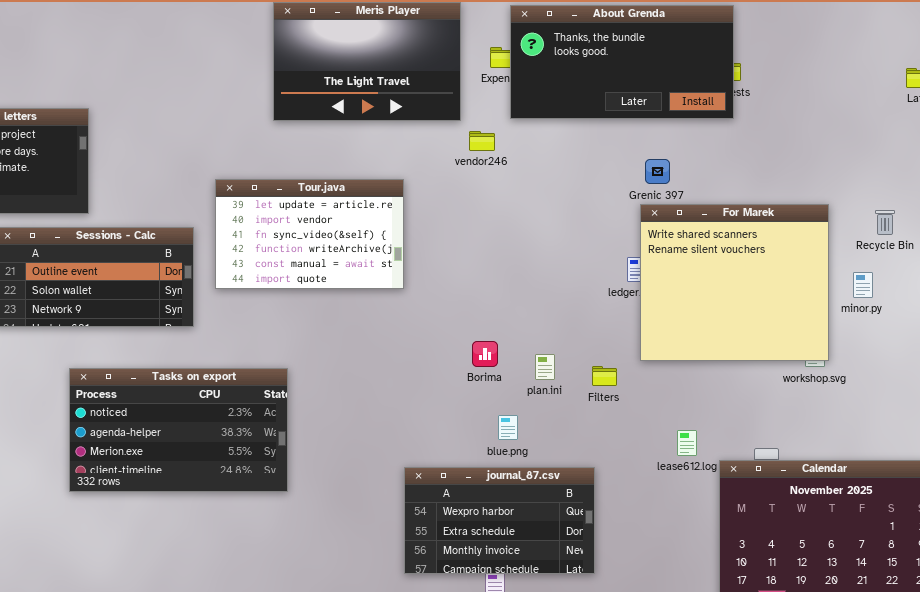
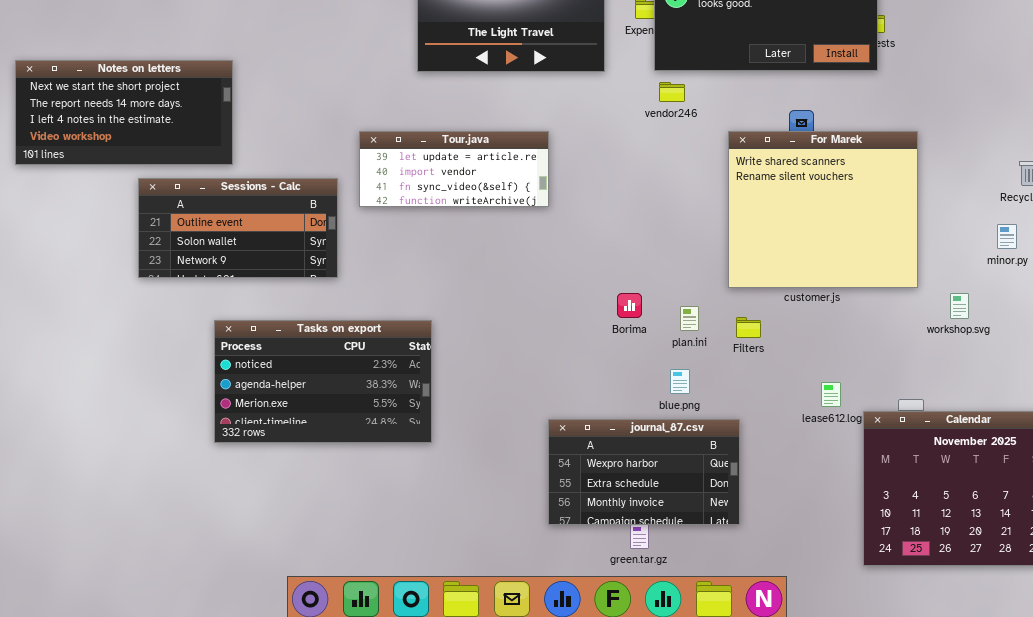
vendor246: [469,131,495,151] -> [659,82,685,102], moved
Tour.java: [215,179,404,289] -> [359,131,549,207], resized
For Marek: [640,204,829,361] -> [728,131,918,288], moved
blue.png: [498,415,518,440] -> [670,369,690,394], moved

